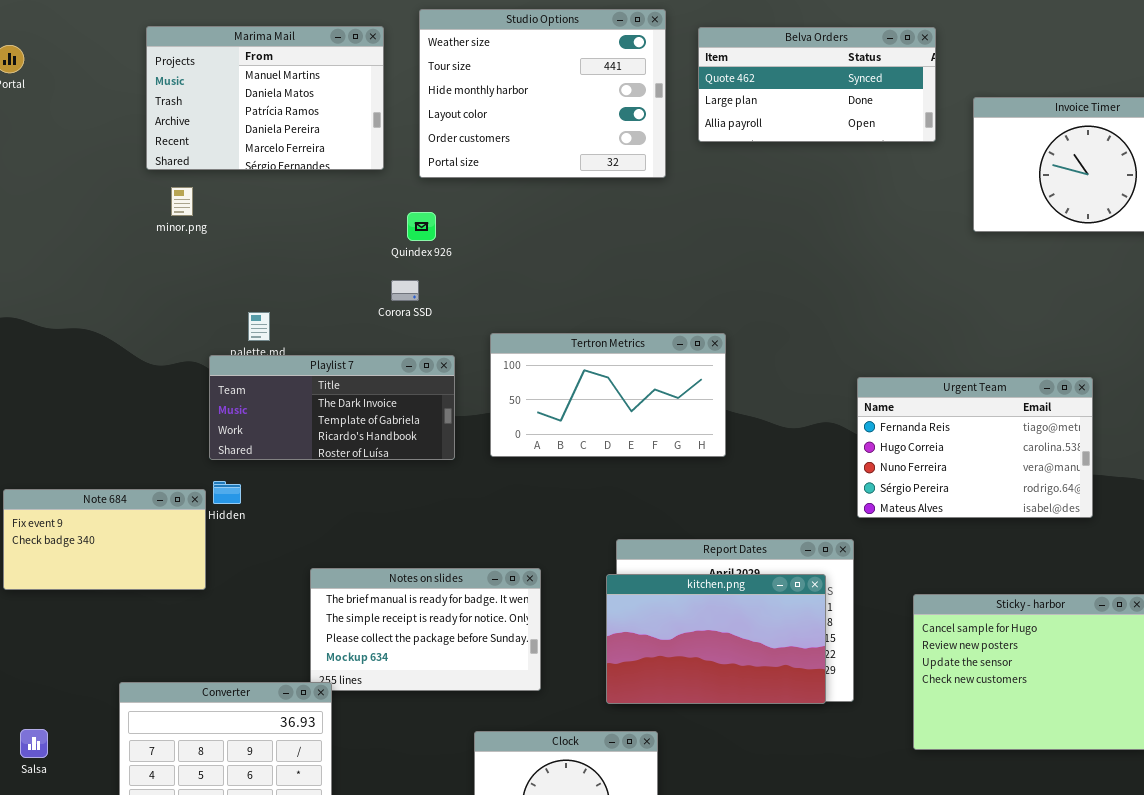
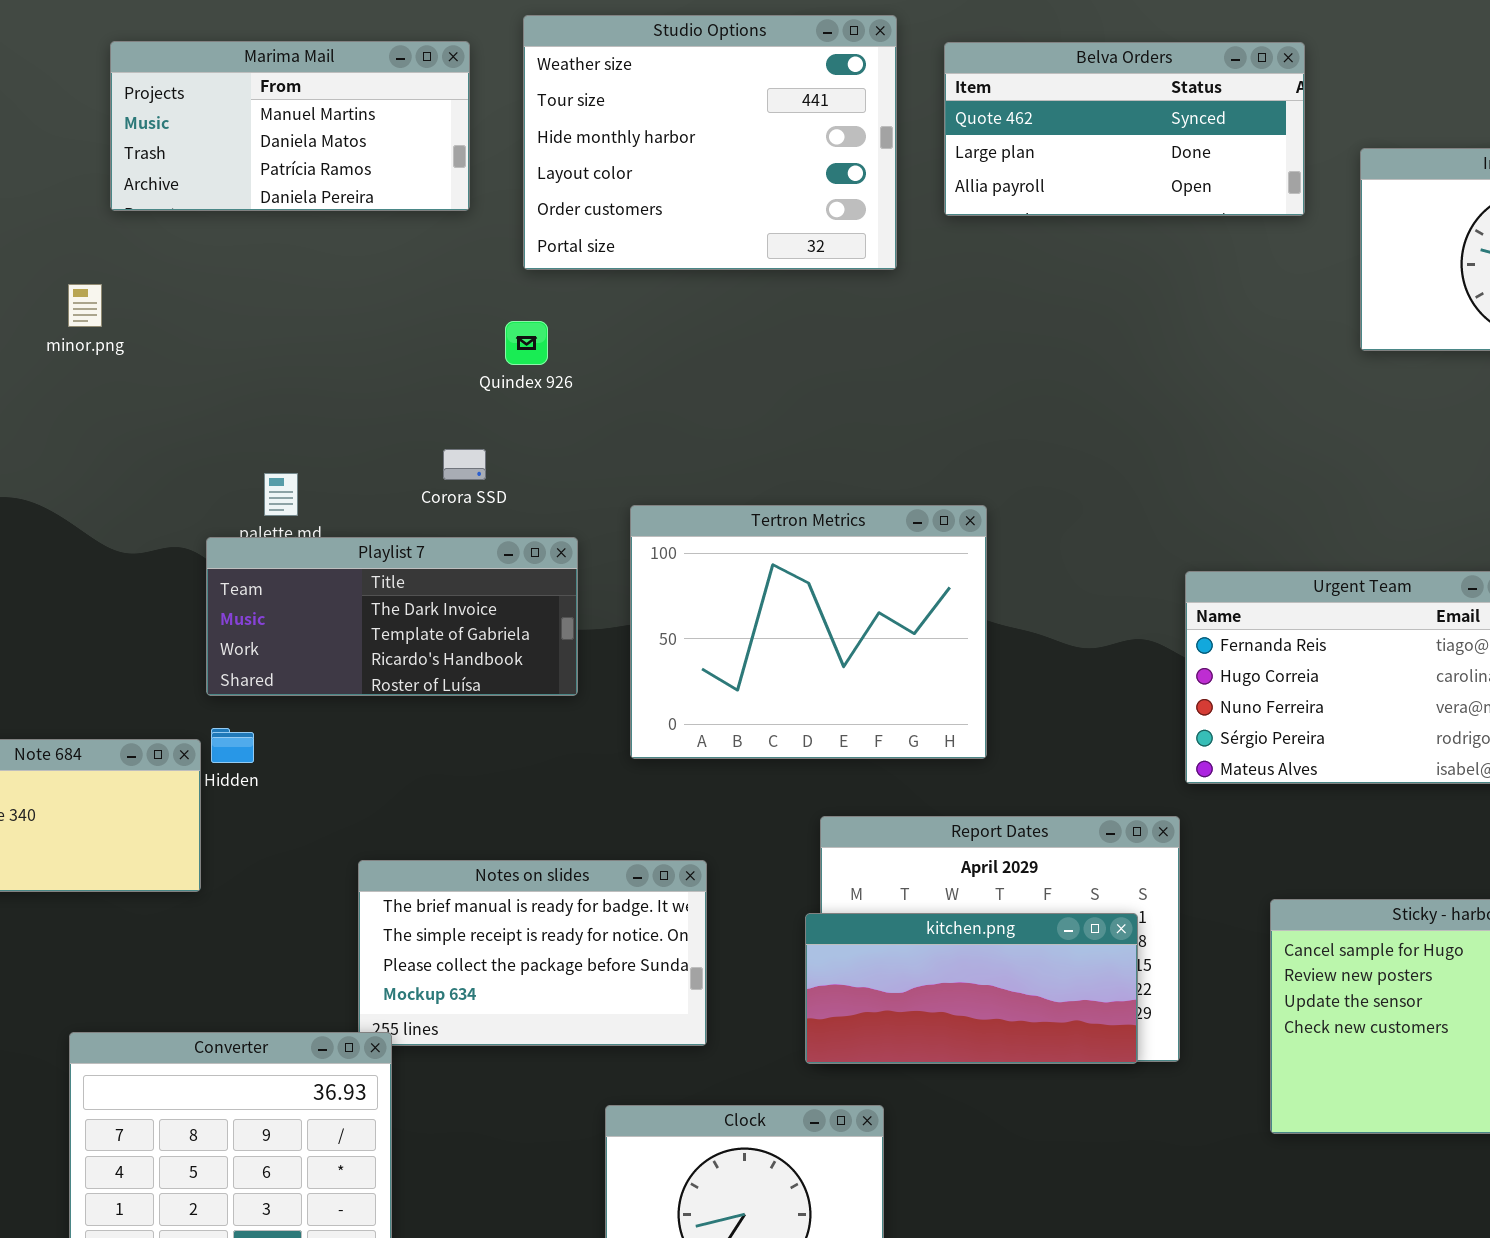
Marima Mail: [146,26,384,170] -> [110,41,470,211], resized
minor.png: [171,187,193,216] -> [68,284,102,327], moved
Corora SSD: [391,280,419,301] -> [443,449,486,480], moved
Tertron Metrics: [490,333,726,457] -> [630,505,987,759], resized
kitchen.png: [606,574,826,704] -> [805,913,1138,1064], resized

